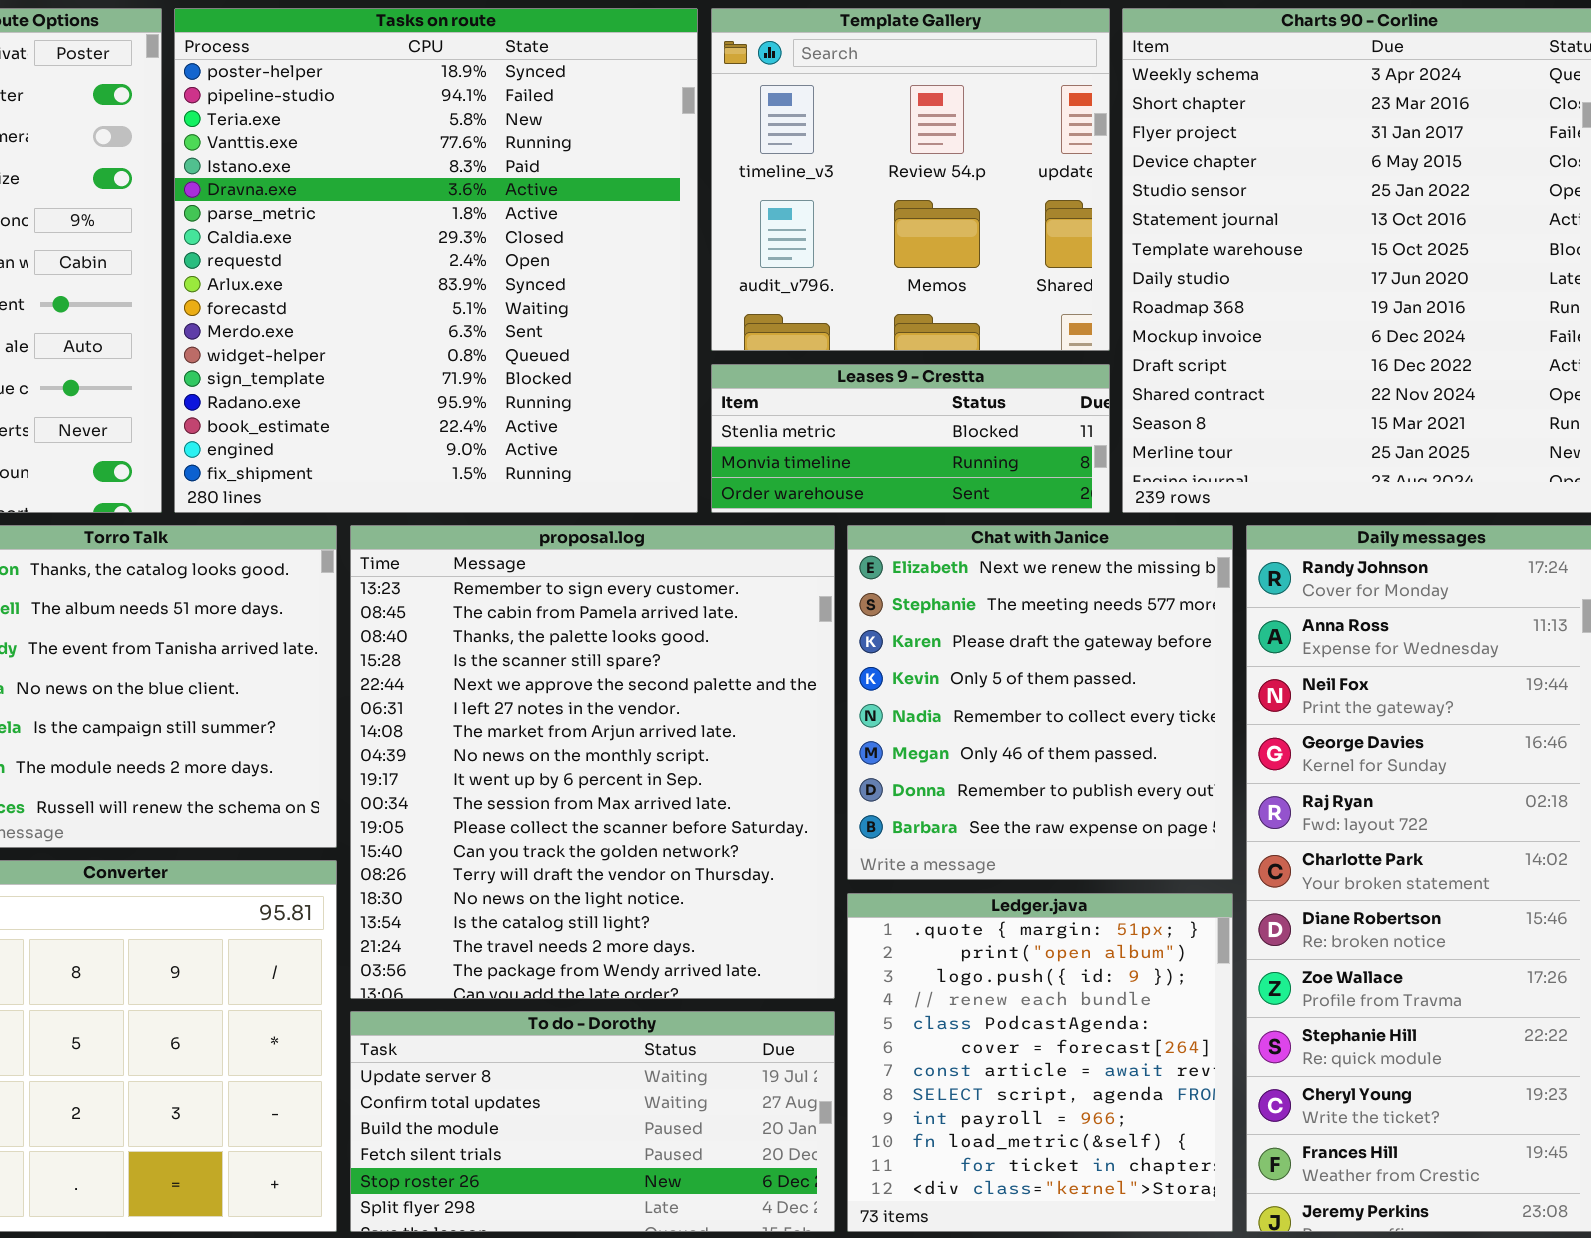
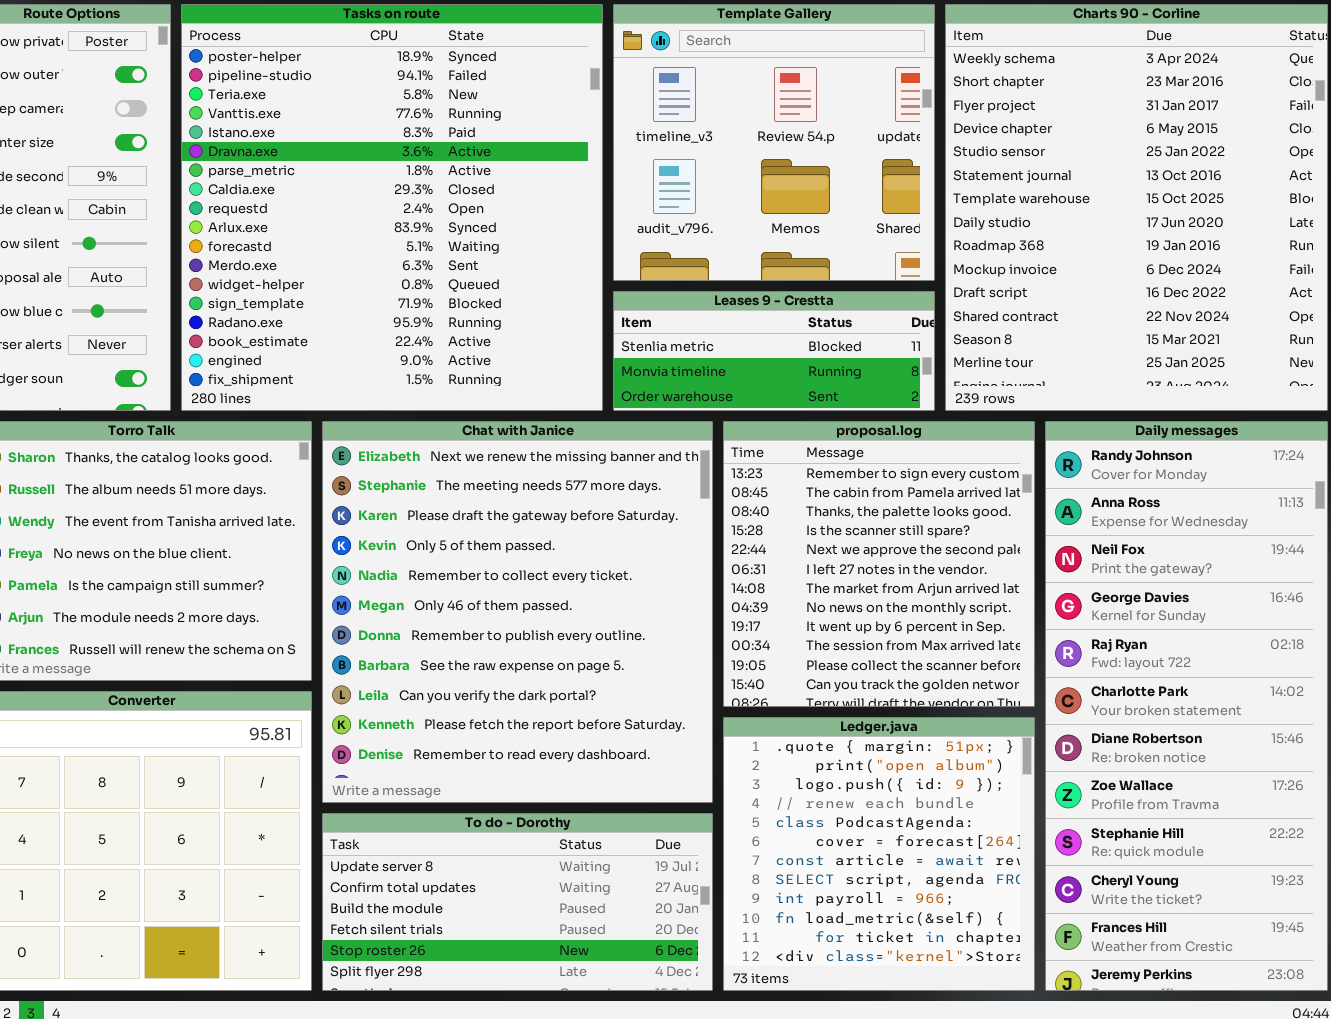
proposal.log: [350,525,835,999] -> [723,421,1035,707], moved, resized
Chat with Janice: [847,525,1233,880] -> [322,421,713,803], moved, resized

